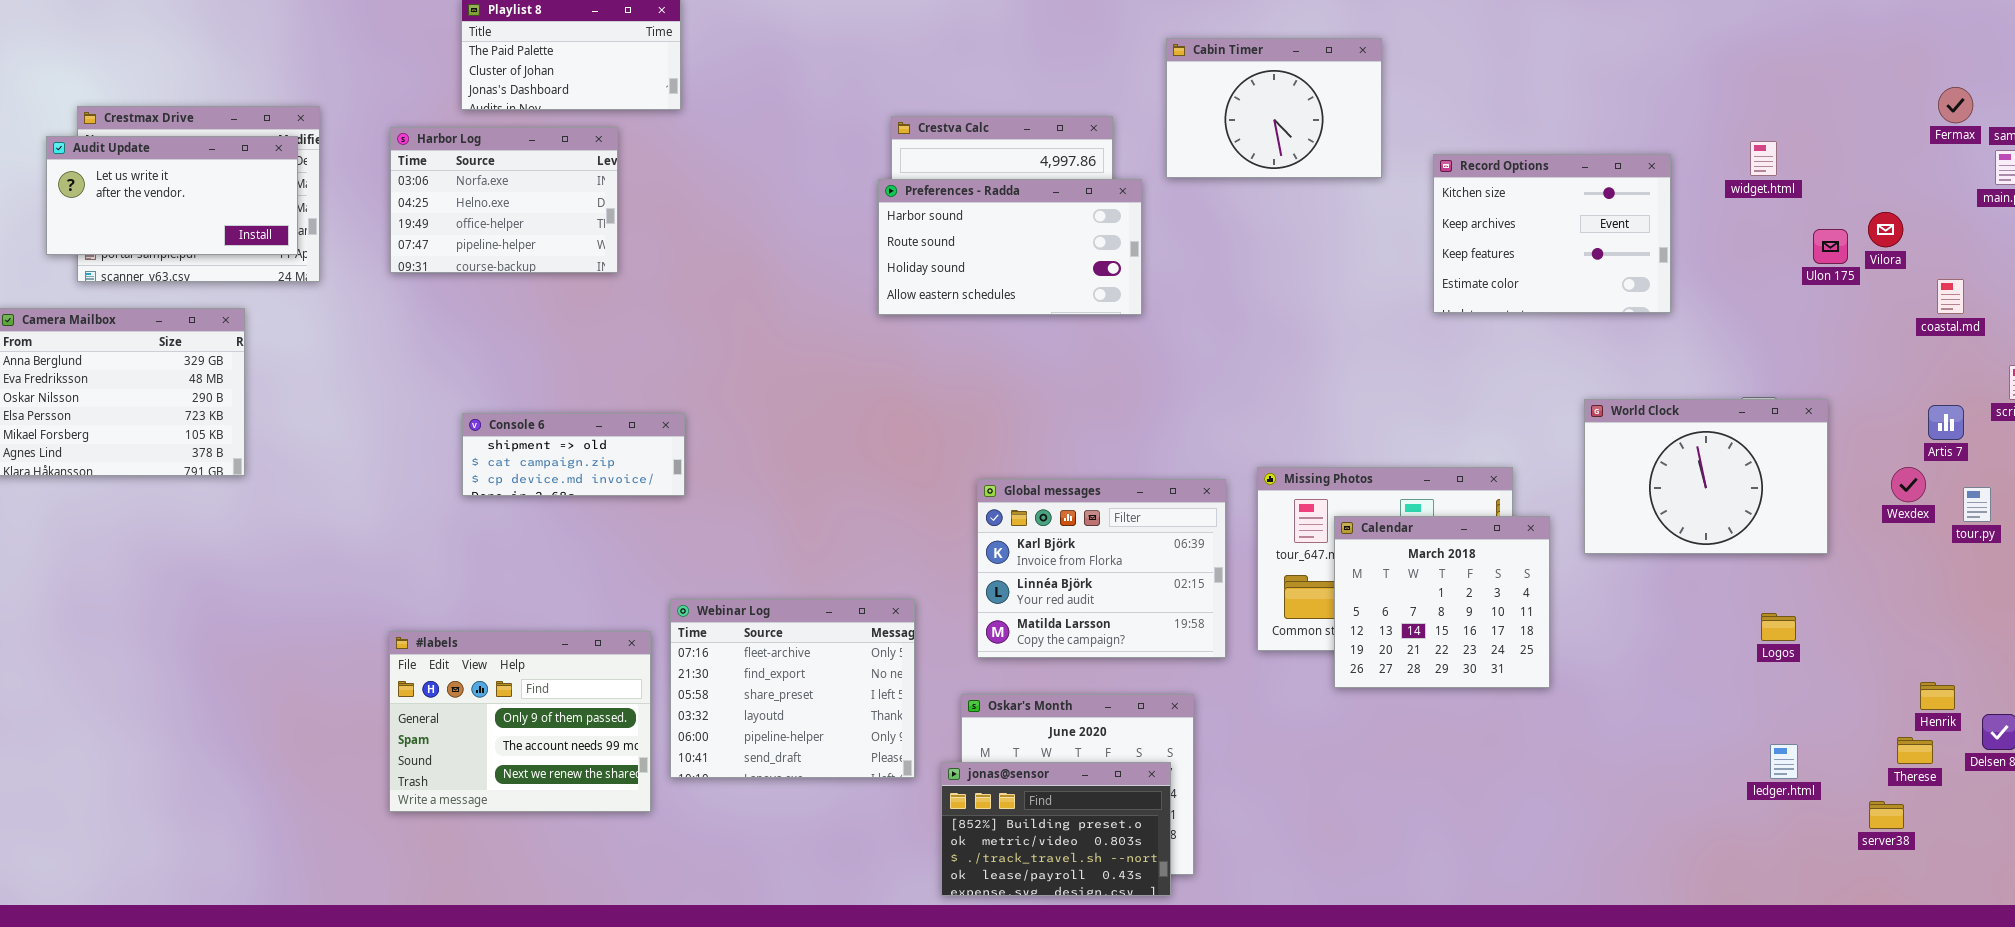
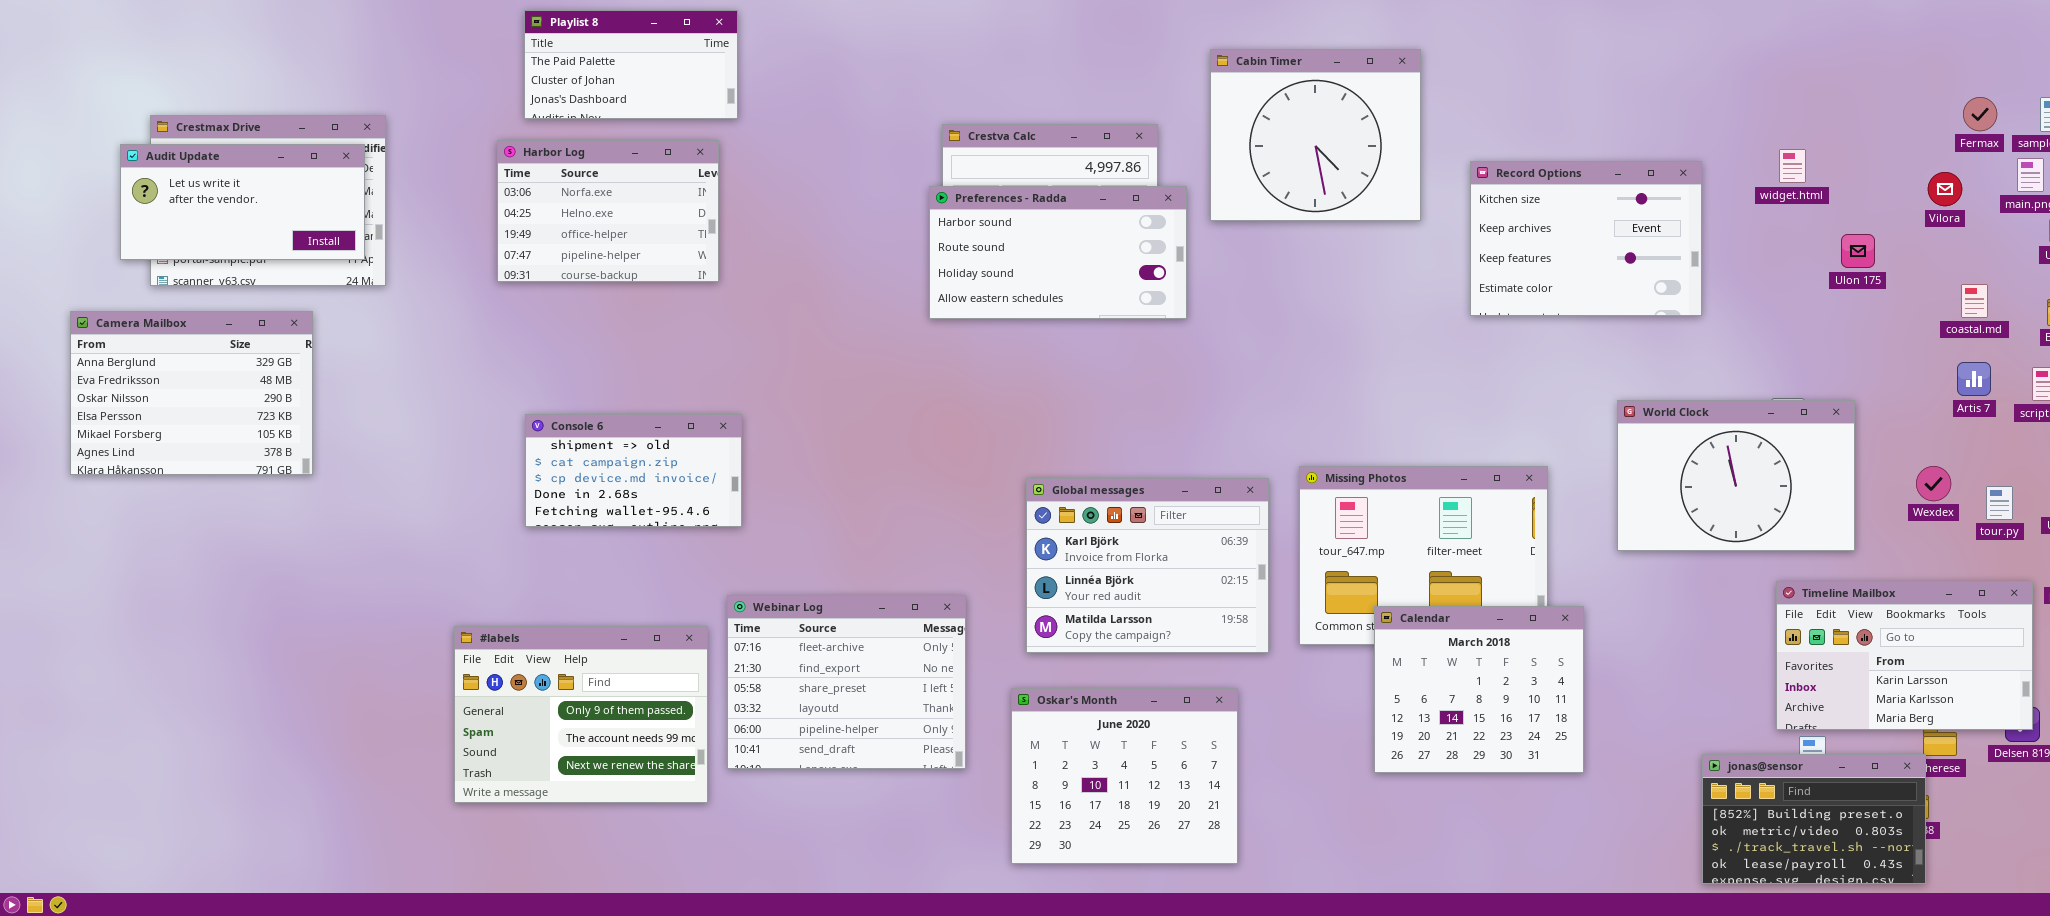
Cabin Timer: [1166,38,1382,178] -> [1210,49,1421,221], resized
Harbor Log: [390,127,618,273] -> [497,140,719,282], moved
Vilora: [1868,212,1903,247] -> [1928,172,1962,206], moved
Artis 7: [1928,405,1964,440] -> [1957,362,1991,396], moved
Console 6: [462,413,685,496] -> [525,414,742,527], resized
Calendar: [1334,516,1550,688] -> [1374,606,1584,773], moved
Timeline Mailbox: none -> [1776,581,2033,730], opened
jonas@sensor: [941,762,1171,896] -> [1702,754,1926,884], moved

